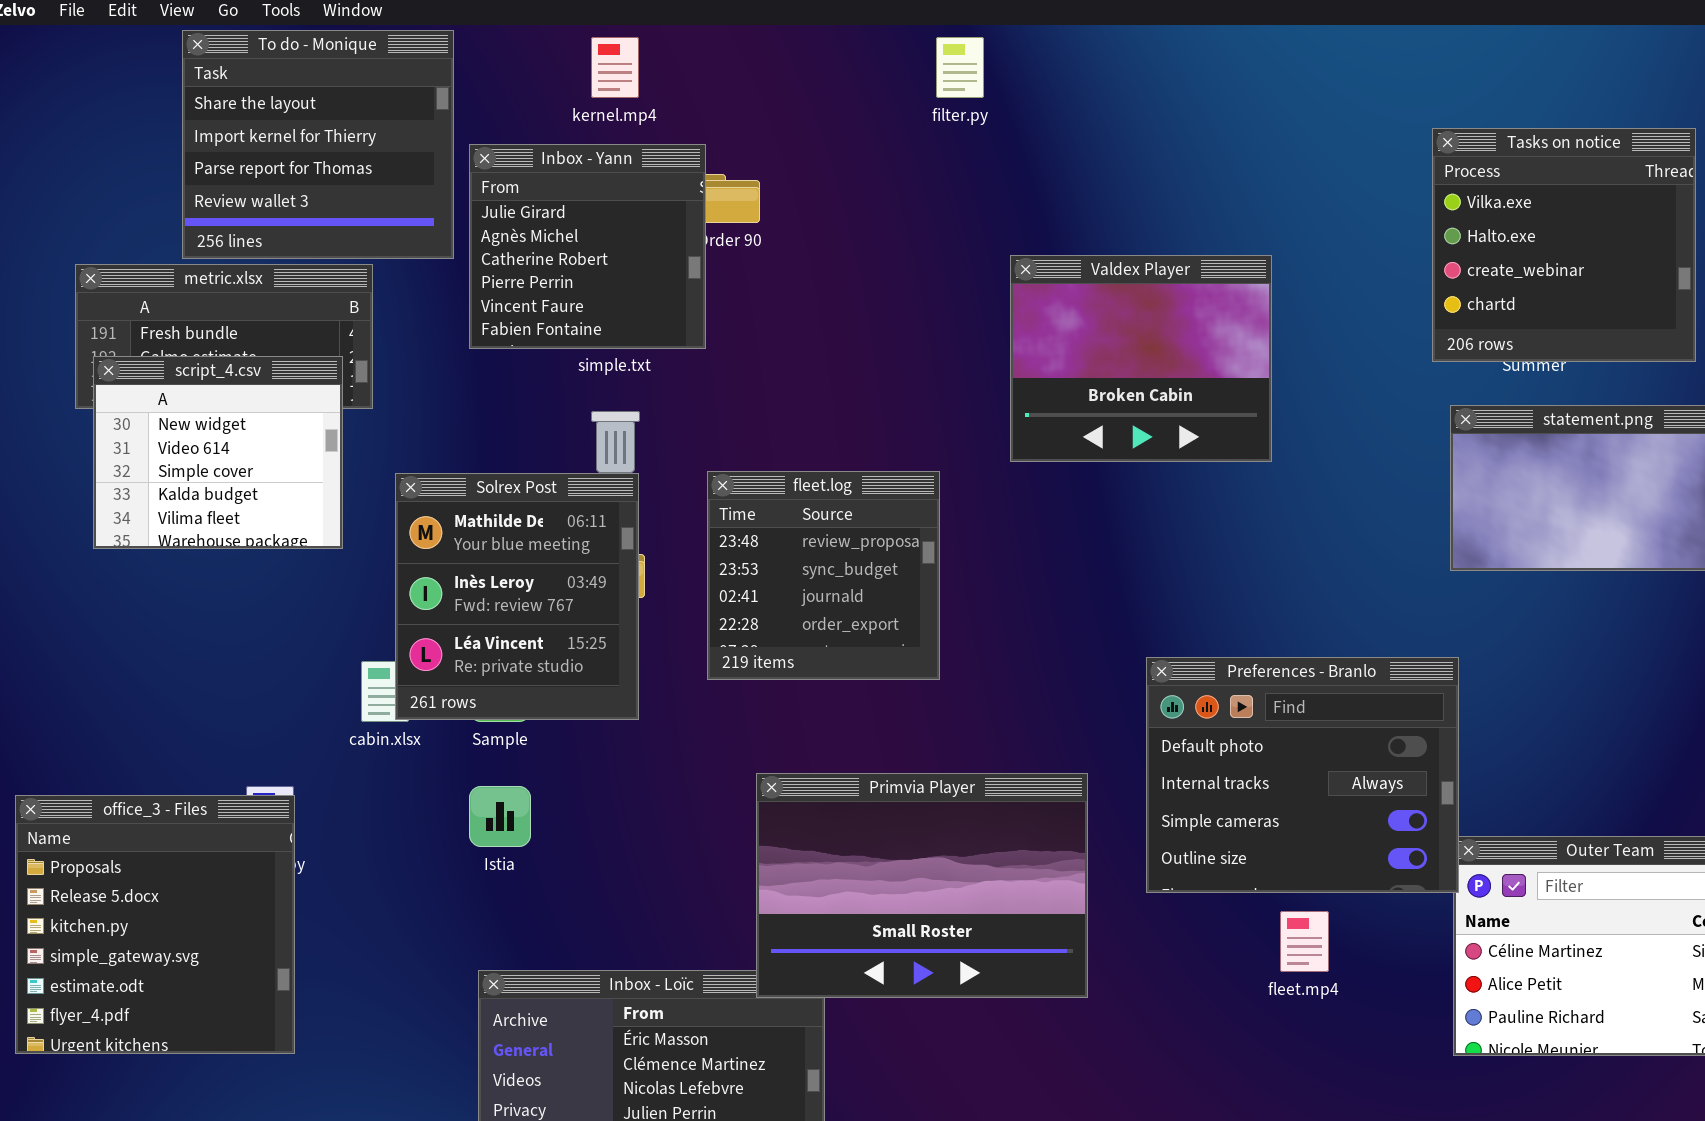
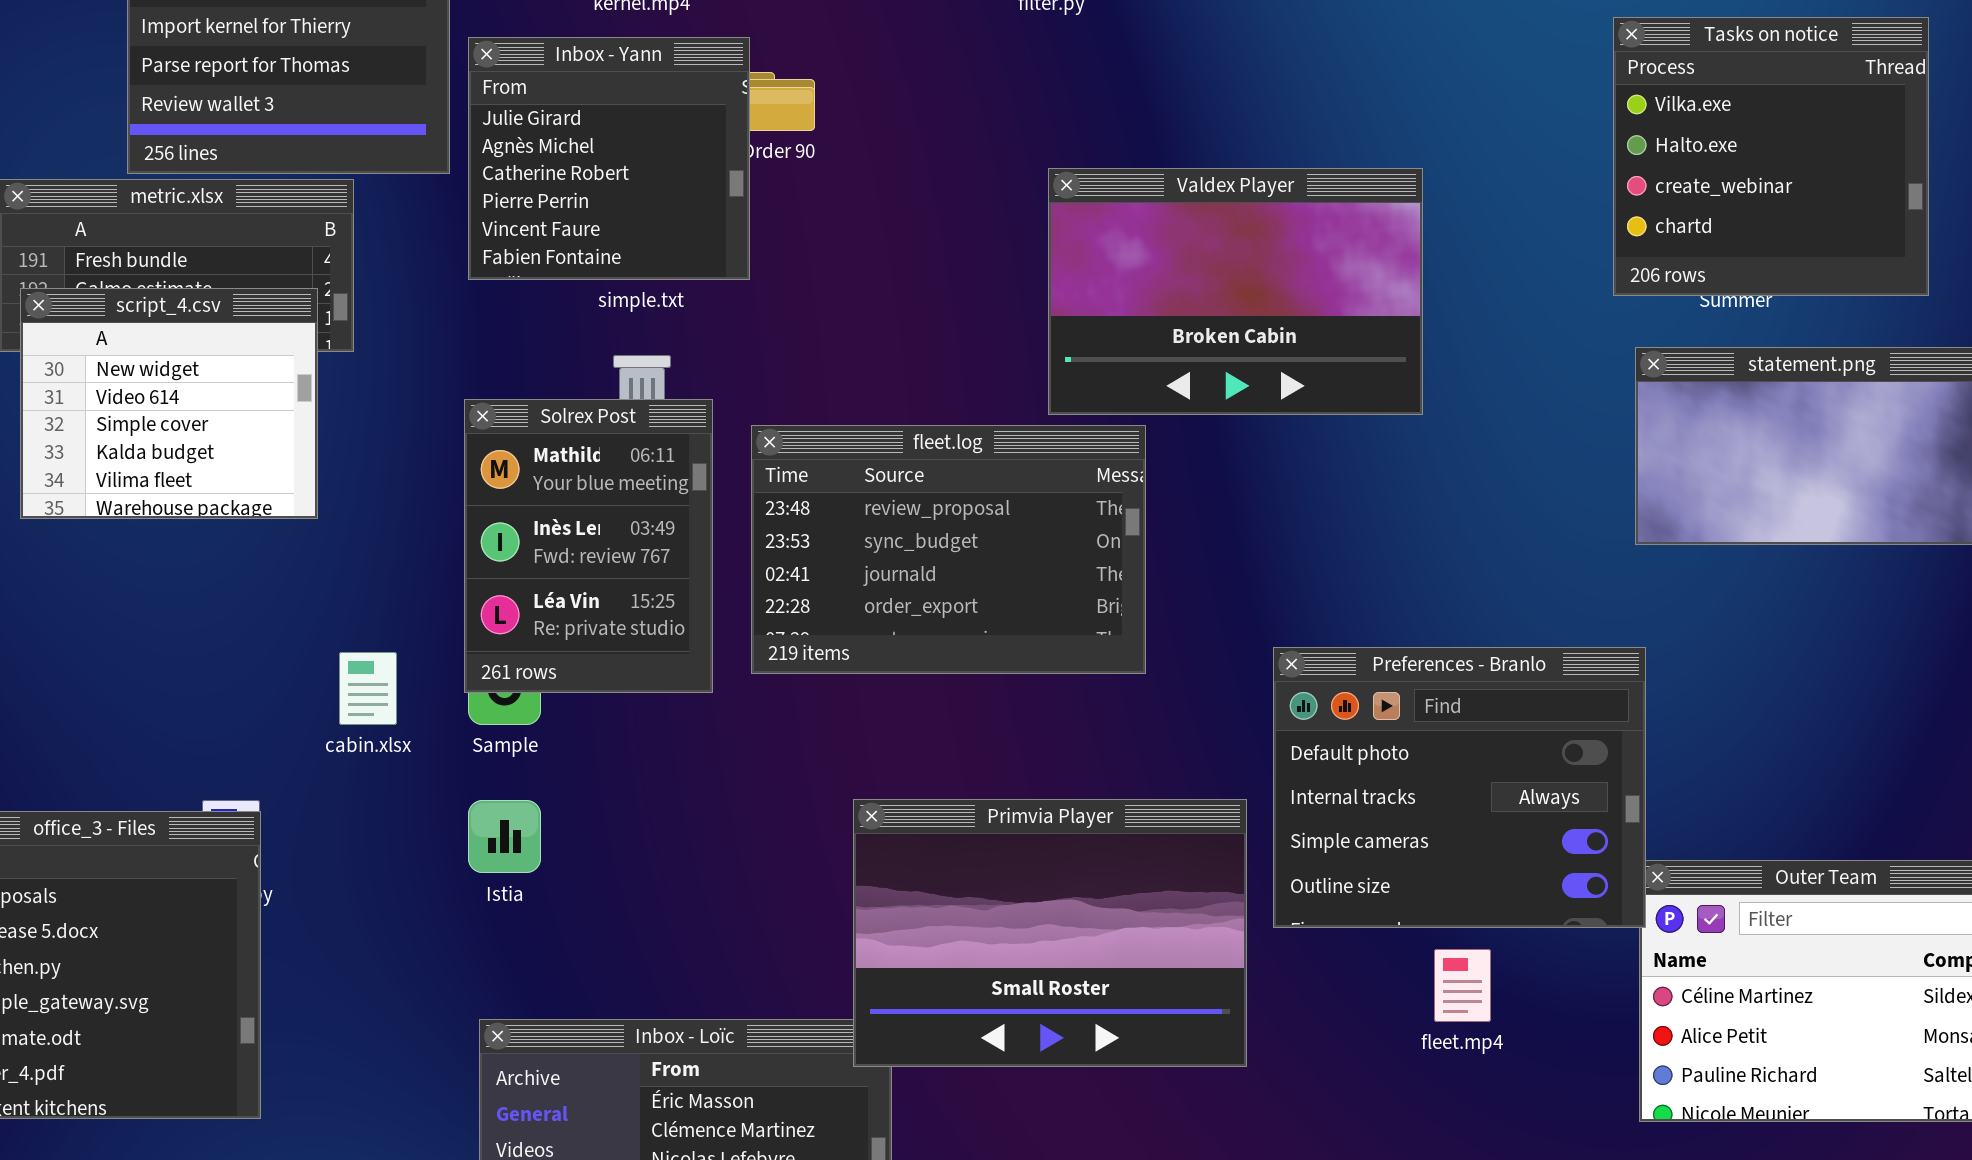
Valdex Player: [1010,255,1272,462] -> [1048,168,1423,415], resized
fleet.log: [707,471,940,680] -> [751,425,1146,674], resized
Solrex Post: [395,473,639,720] -> [464,399,713,693], moved, resized
Primvia Player: [756,773,1088,998] -> [853,799,1247,1067], moved

